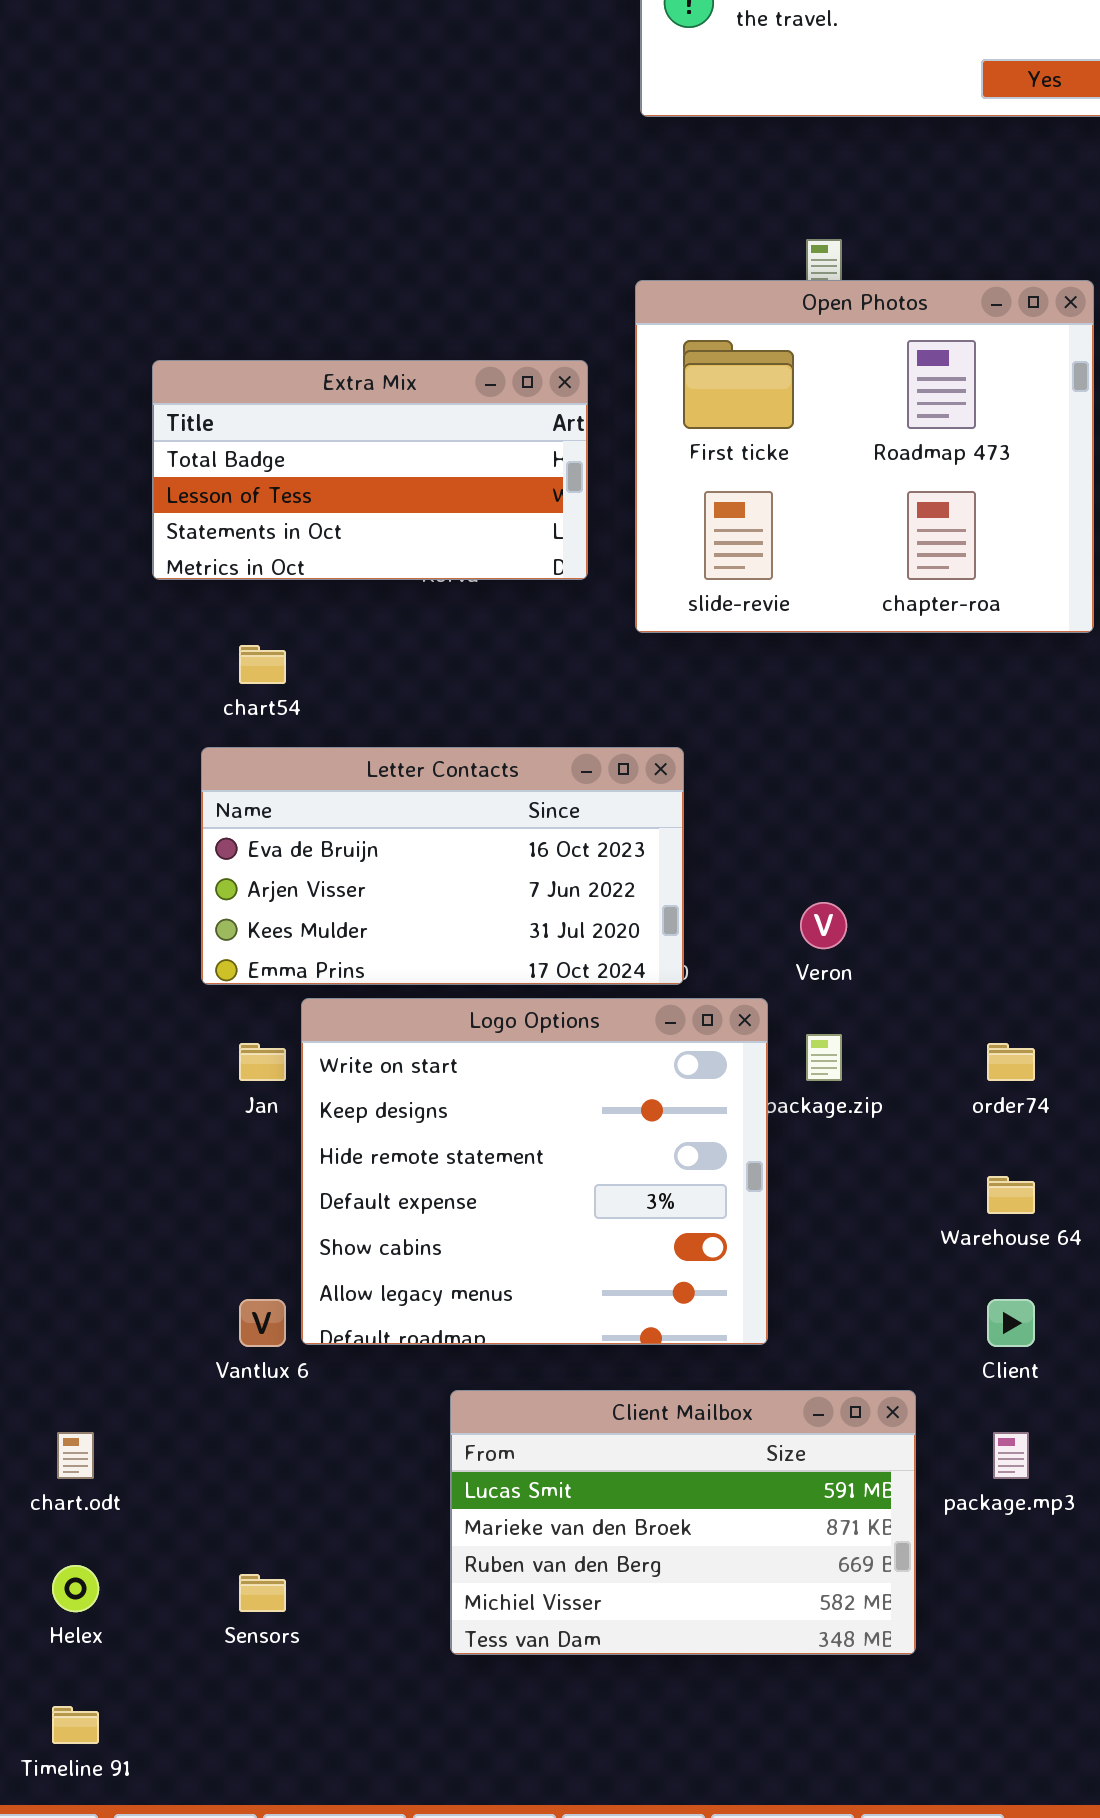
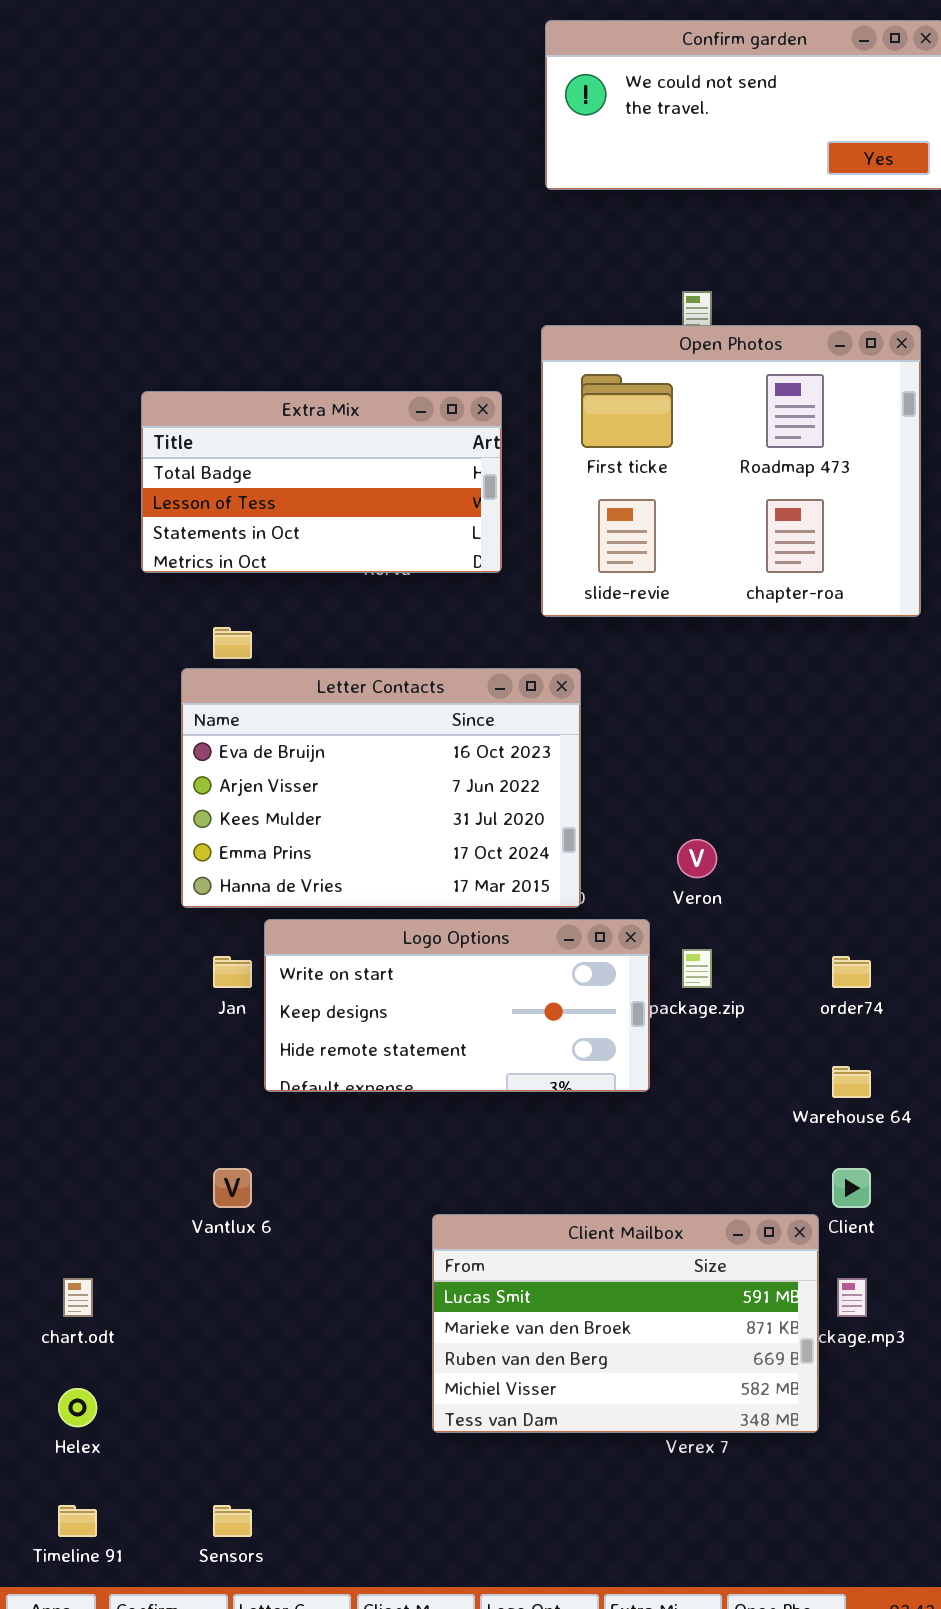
Letter Contacts: [201,747,684,985] -> [181,668,581,908], resized
Logo Options: [301,998,768,1345] -> [264,919,650,1092], resized
Client Mailbox: [450,1390,916,1655] -> [432,1214,819,1433], moved
Sensors: [239,1574,286,1612] -> [213,1505,252,1537], moved

